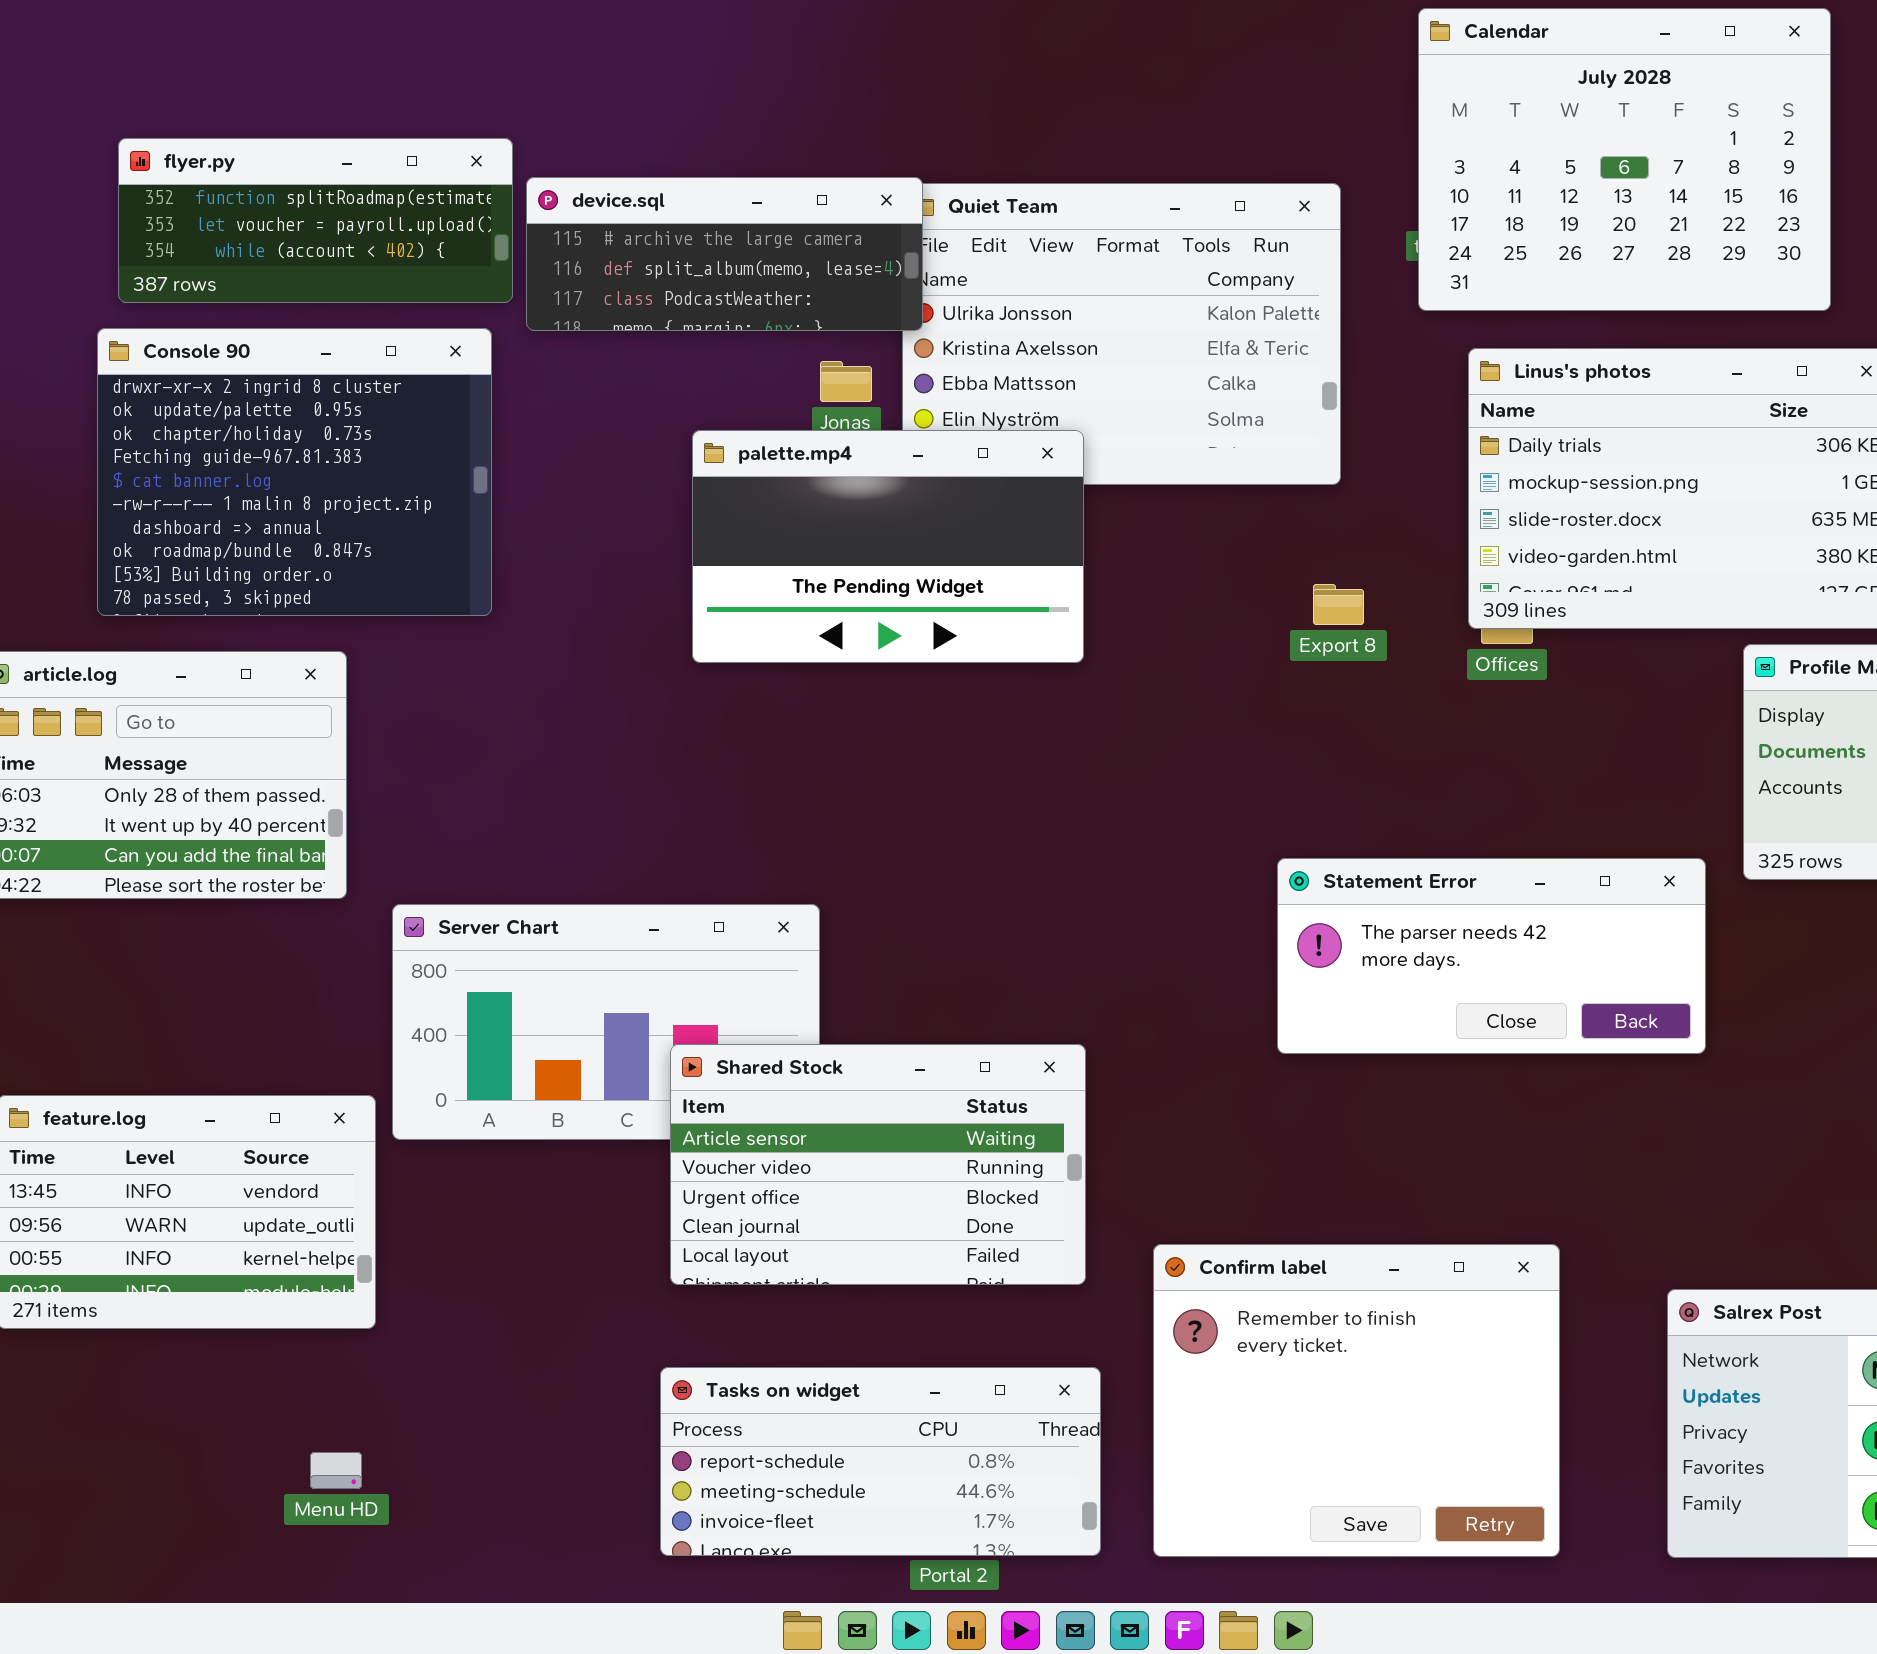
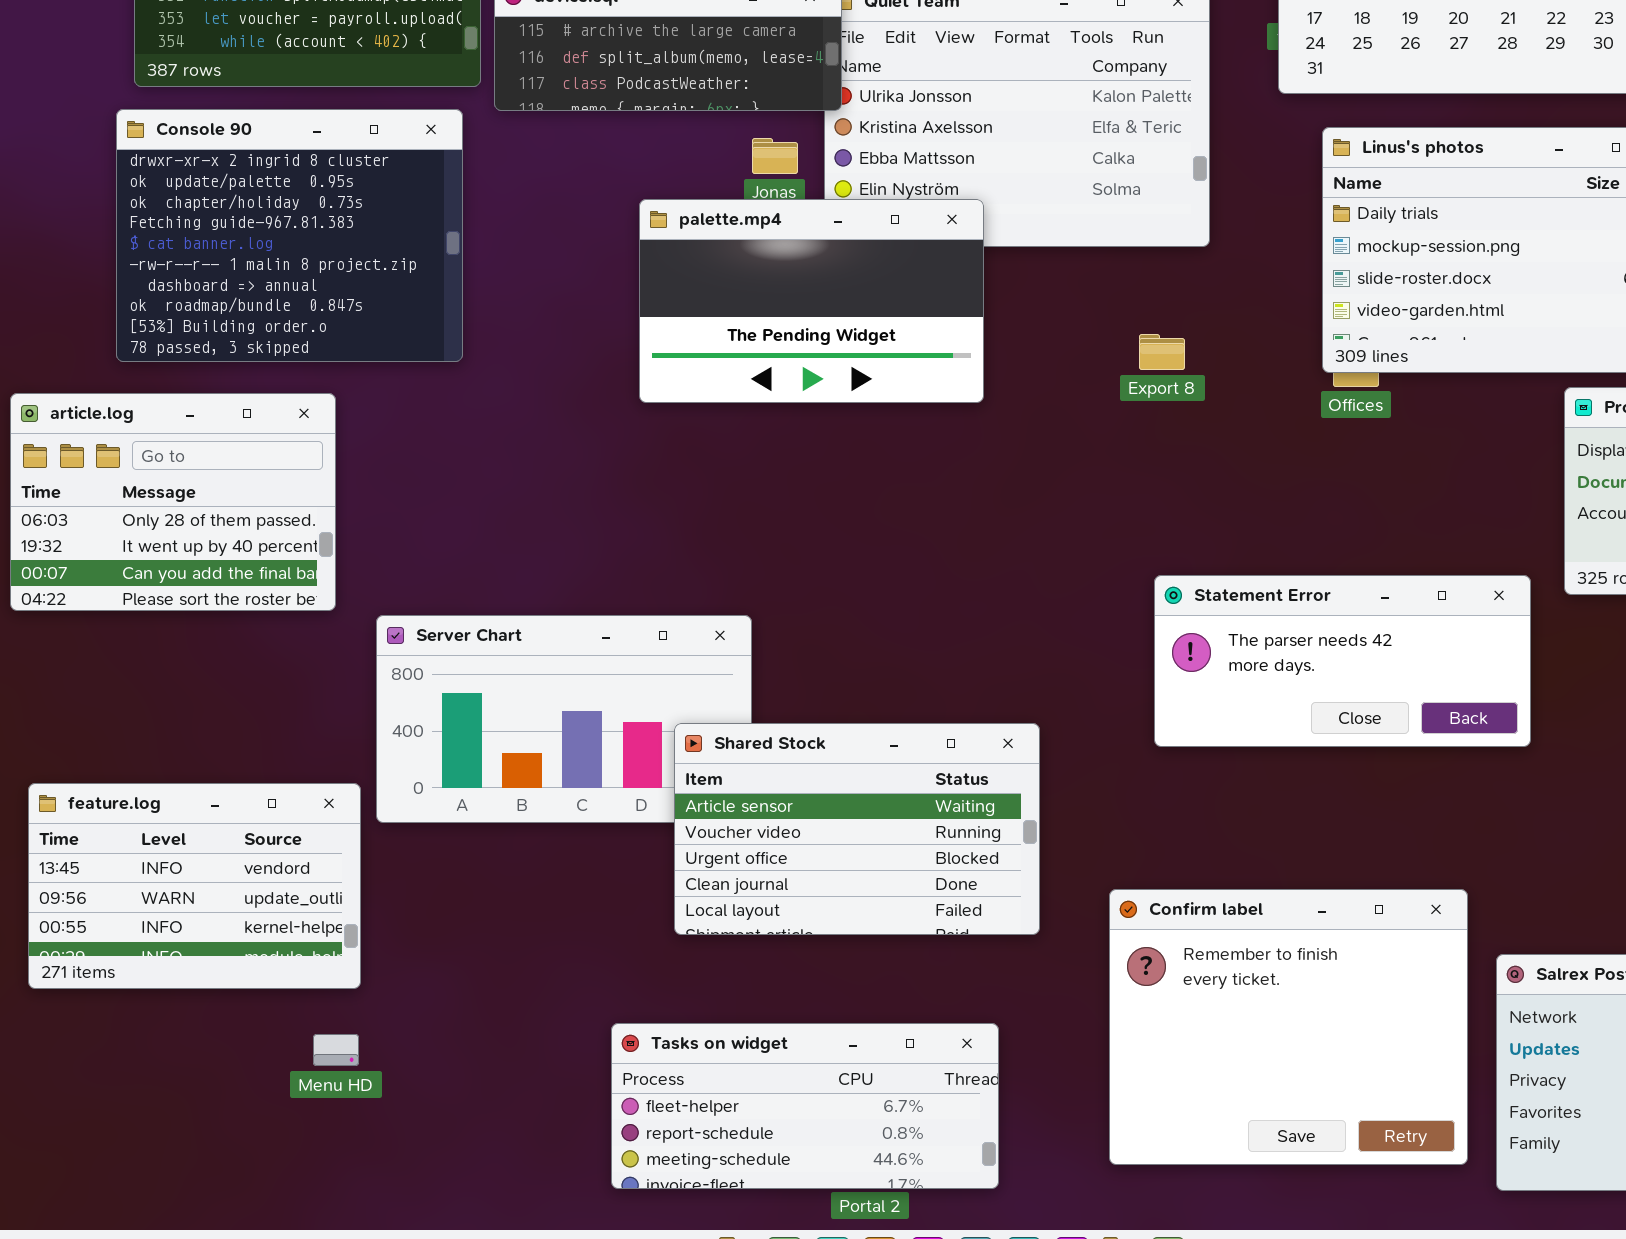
Export 8: [1313,584,1364,625] -> [1139,334,1185,370], moved
Shared Stock: [670,1044,1086,1285] -> [674,723,1040,935], moved
Confirm label: [1153,1244,1560,1557] -> [1109,889,1468,1165], moved
Tasks on widget: [660,1367,1101,1556] -> [611,1023,999,1189], scrolled up 1 row
Menu HD: [310,1452,362,1489] -> [313,1034,359,1066], moved

